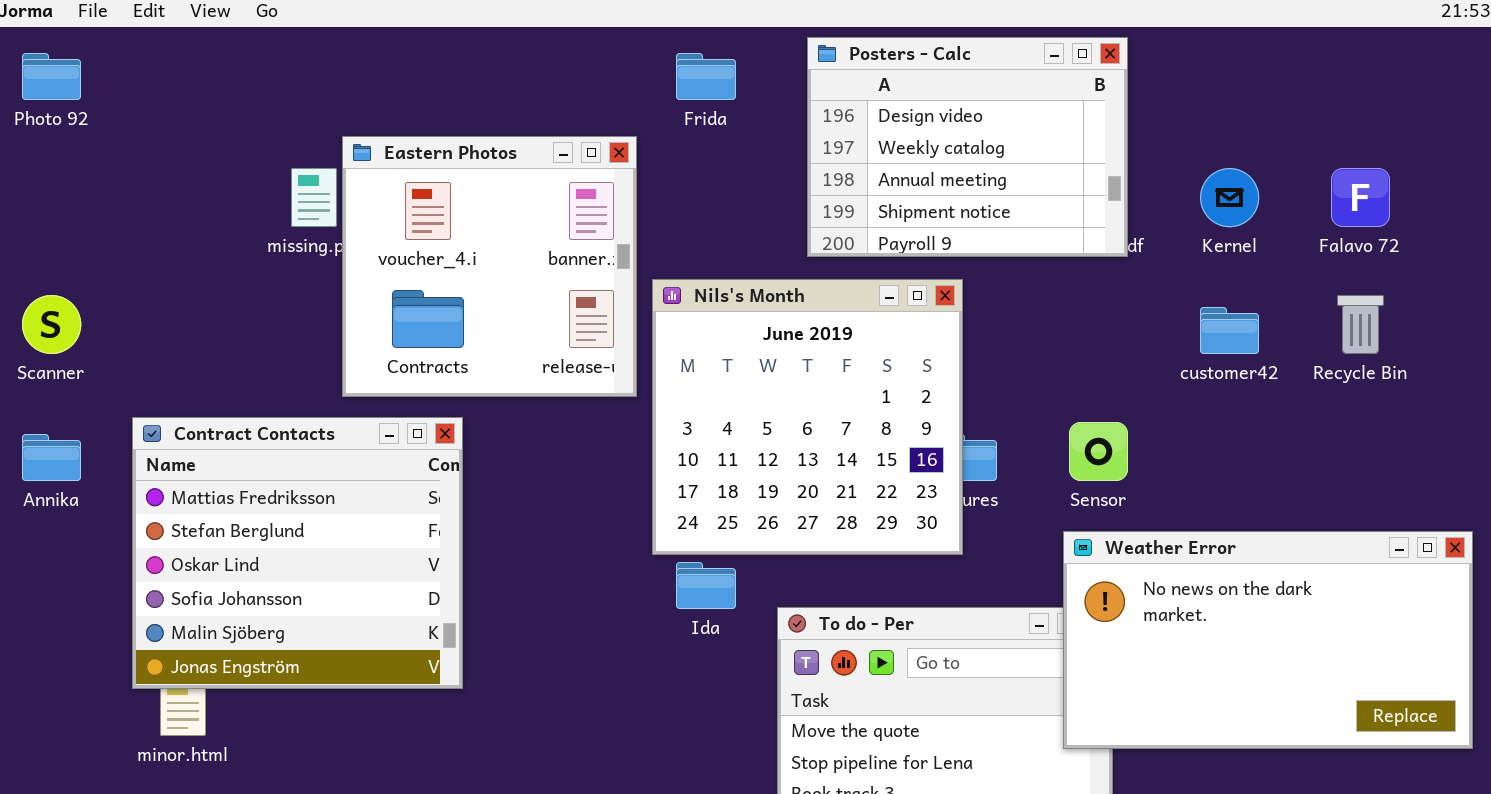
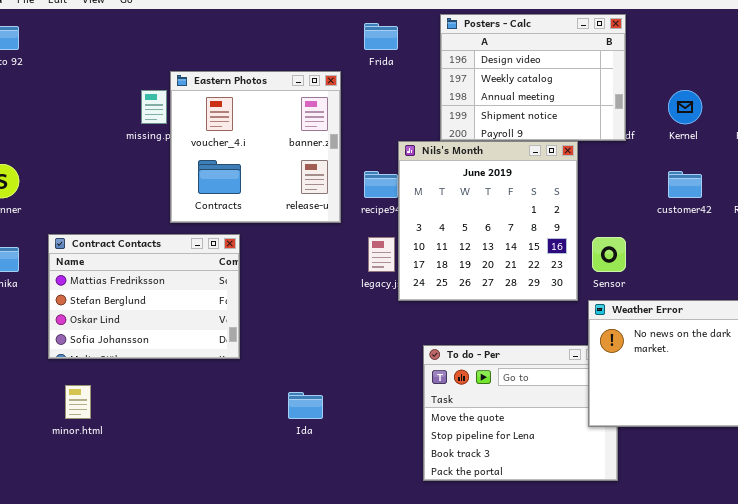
Nils's Month: [652,279,963,555] -> [398,141,578,301], moved
Contract Contacts: [132,417,463,689] -> [48,234,240,359], resized
Ida: [676,562,736,609] -> [288,392,323,419], moved

